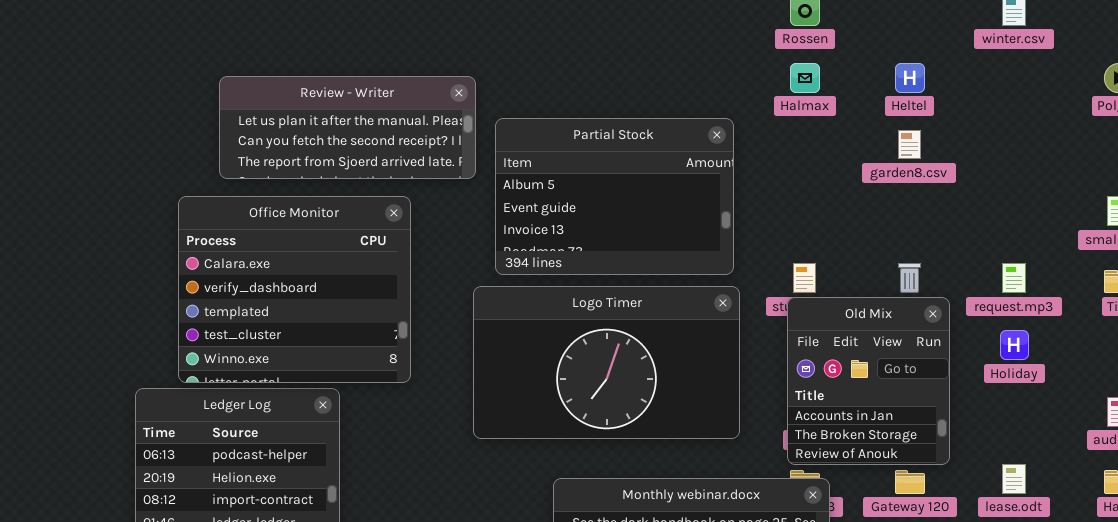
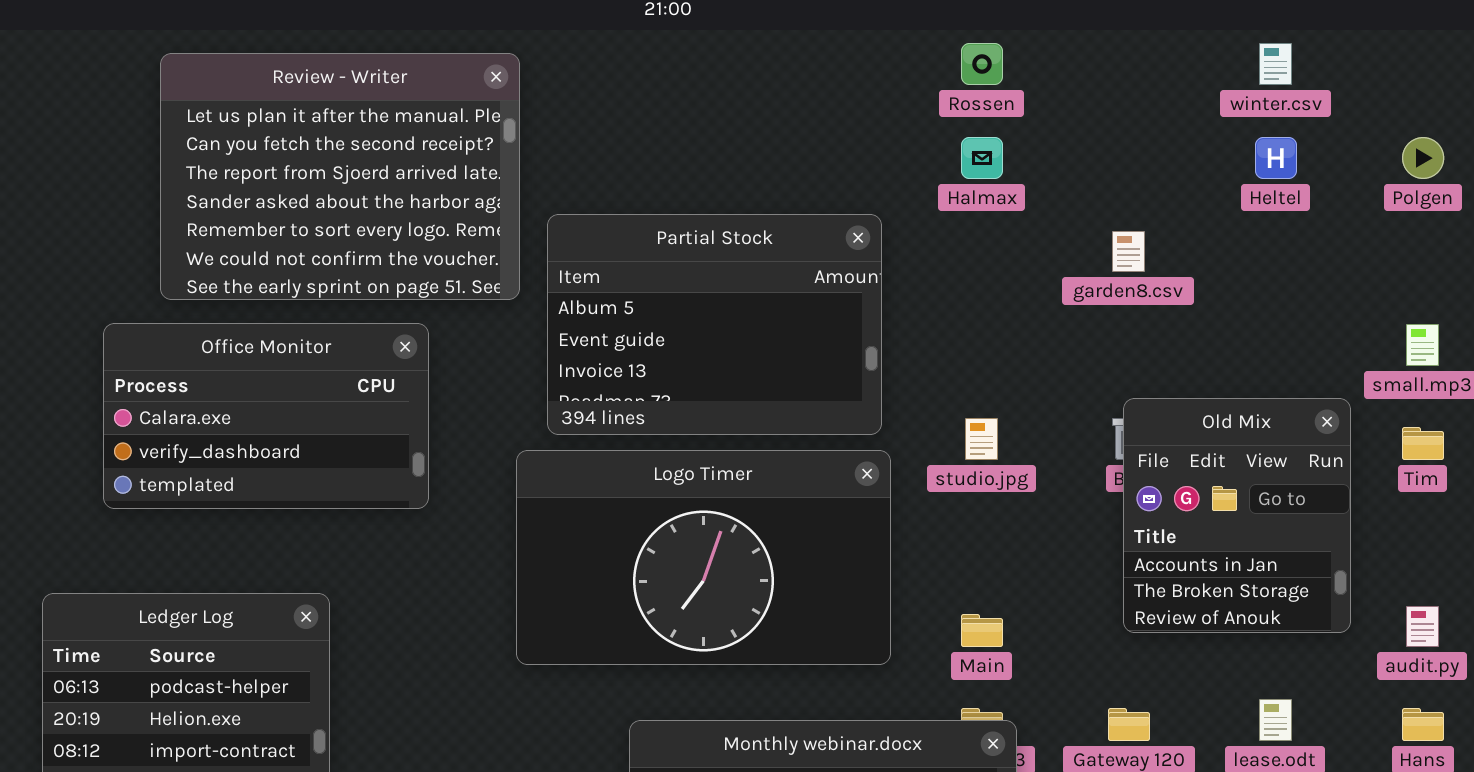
Heltel: [895,63,925,93] -> [1255,137,1297,179], moved
Review - Writer: [219,76,476,179] -> [160,53,520,300], resized
Office Monitor: [178,196,411,383] -> [103,323,429,509], resized
Old Mix: [787,297,950,465] -> [1123,398,1351,633], moved

